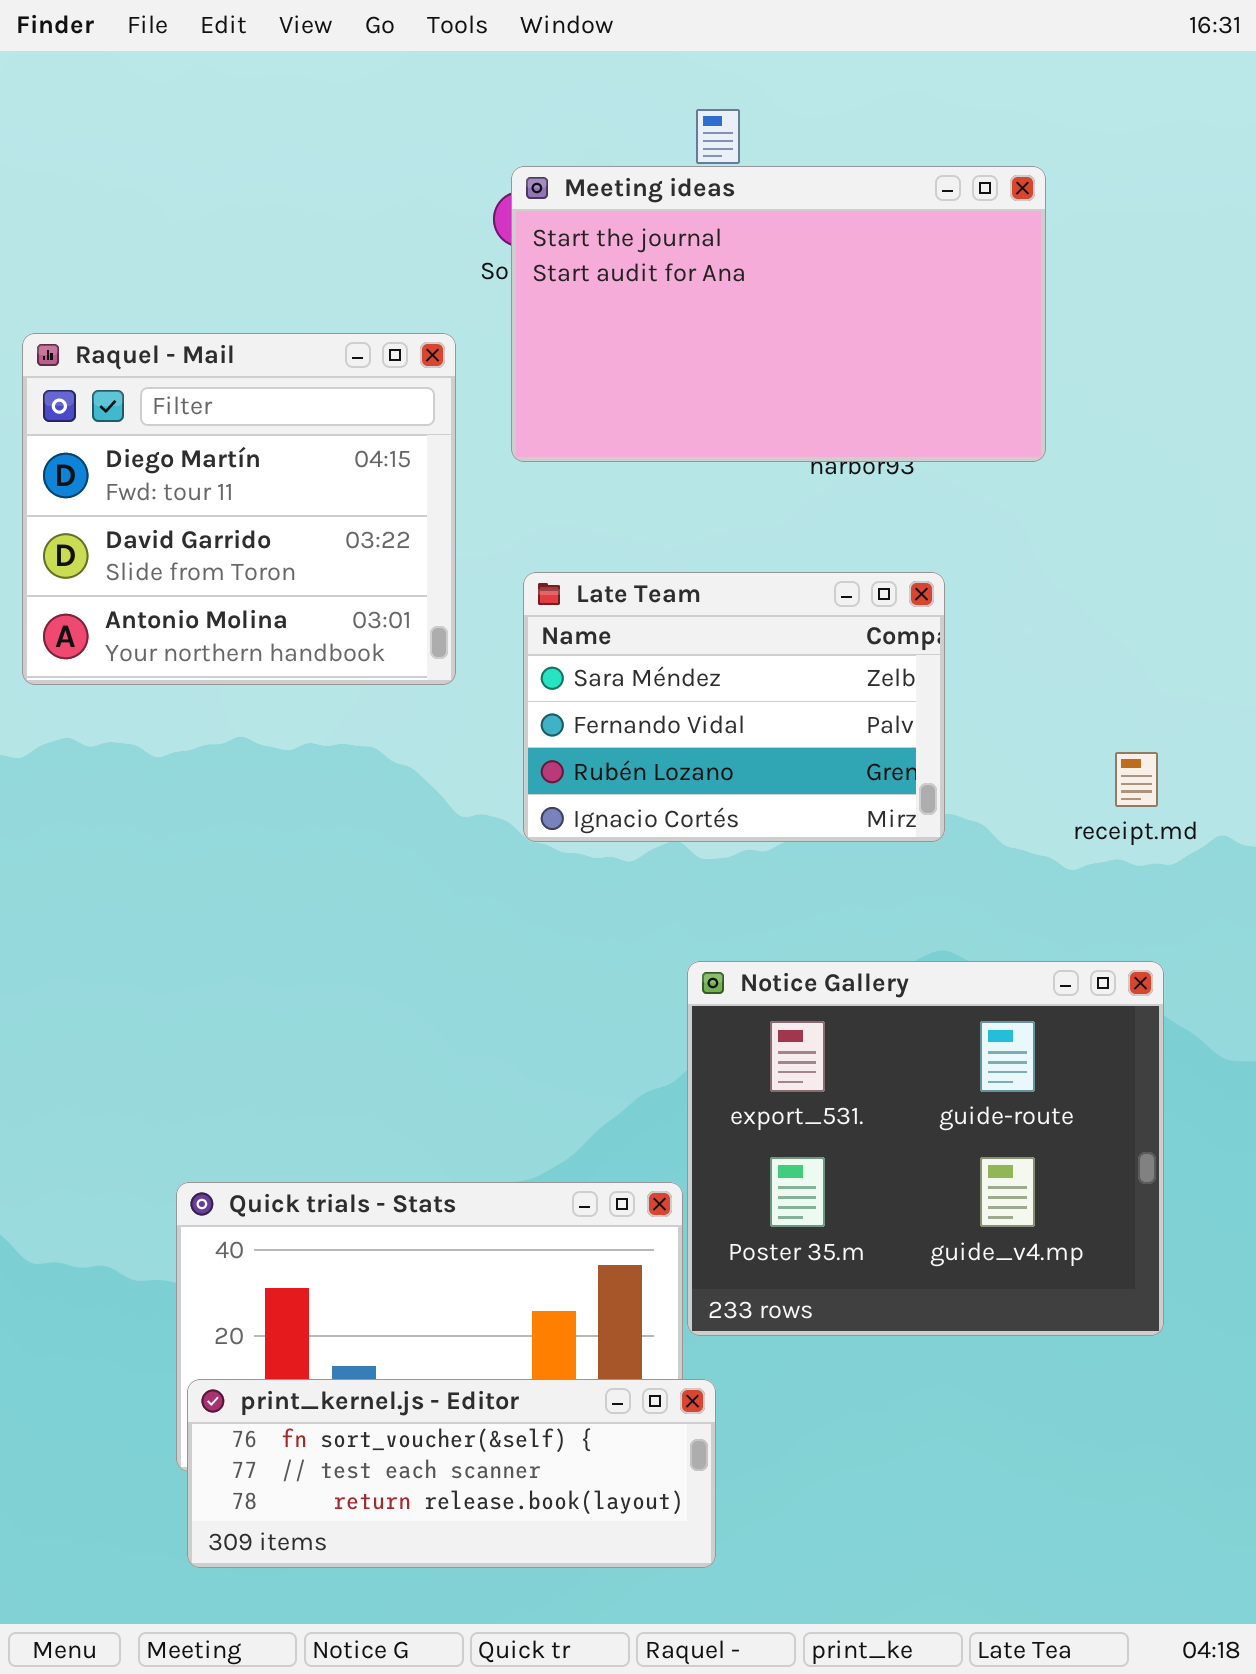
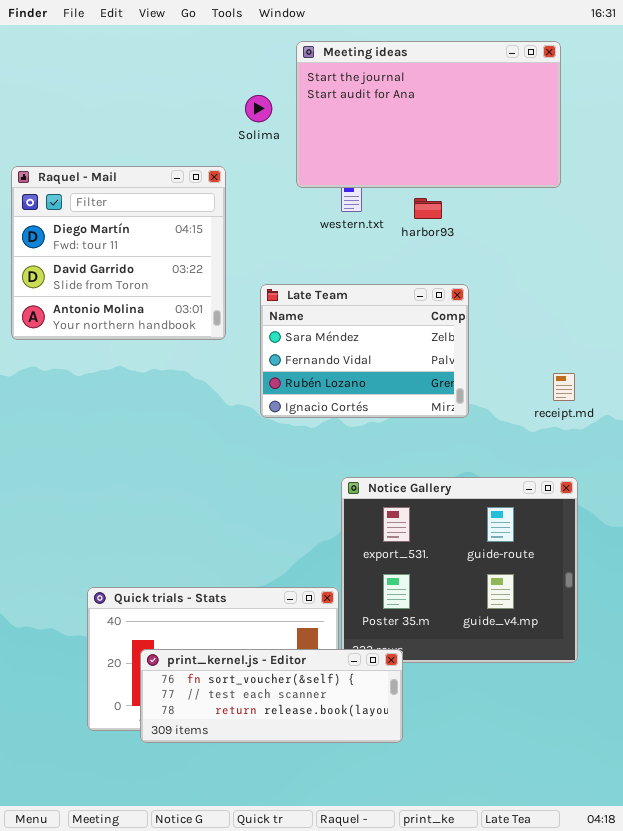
Meeting ideas: [511,166,1046,462] -> [296,41,561,188], moved
print_kernel.js - Editor: [187,1379,716,1568] -> [140,649,403,743], moved

